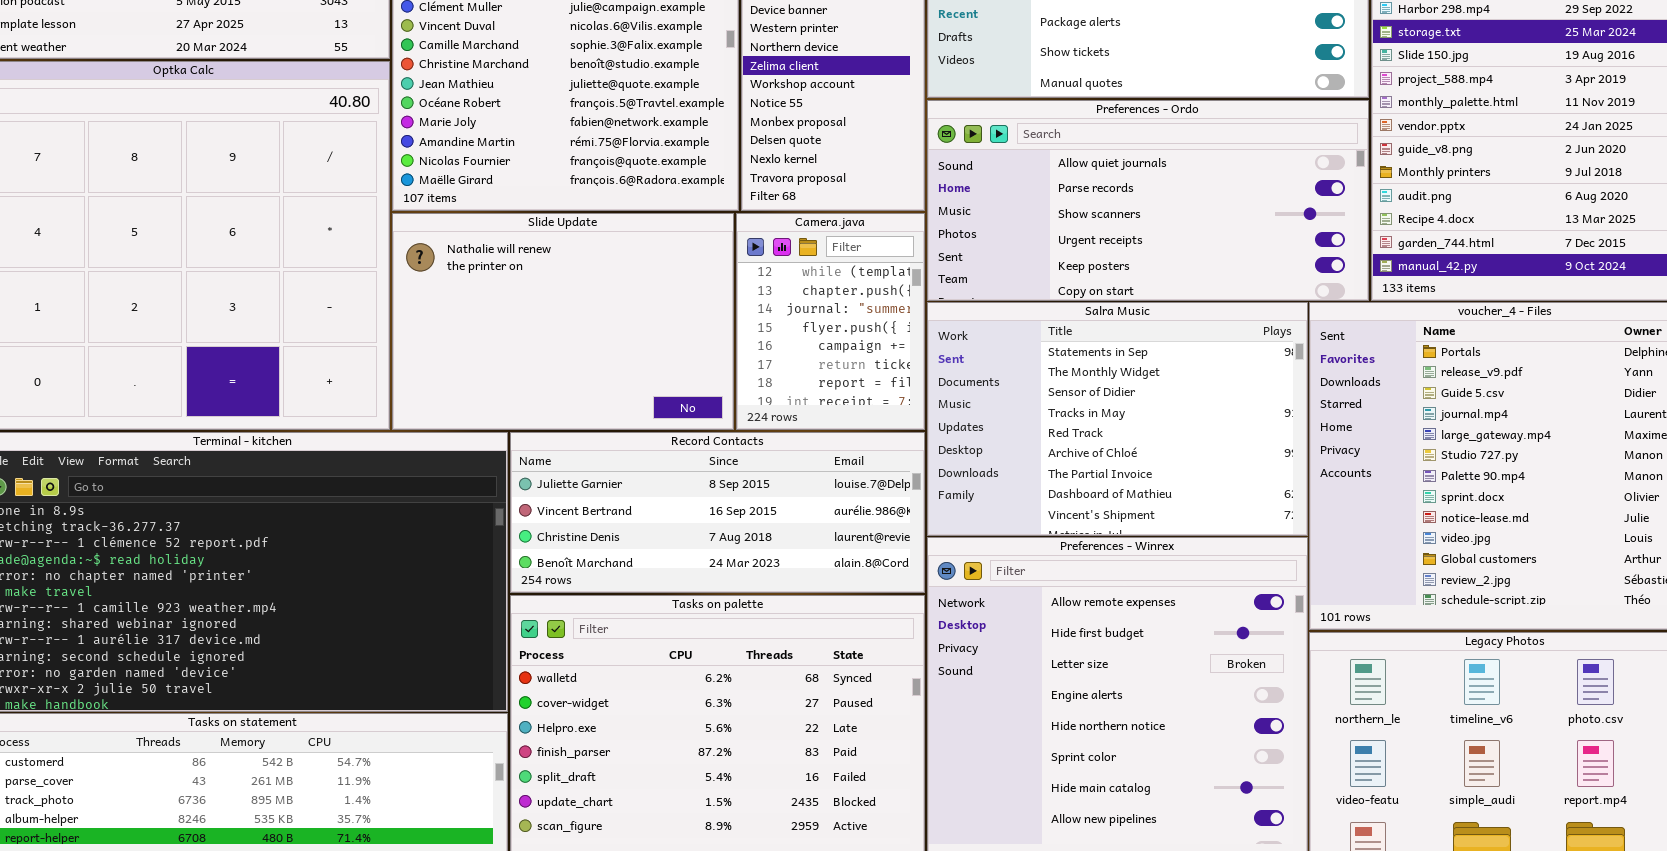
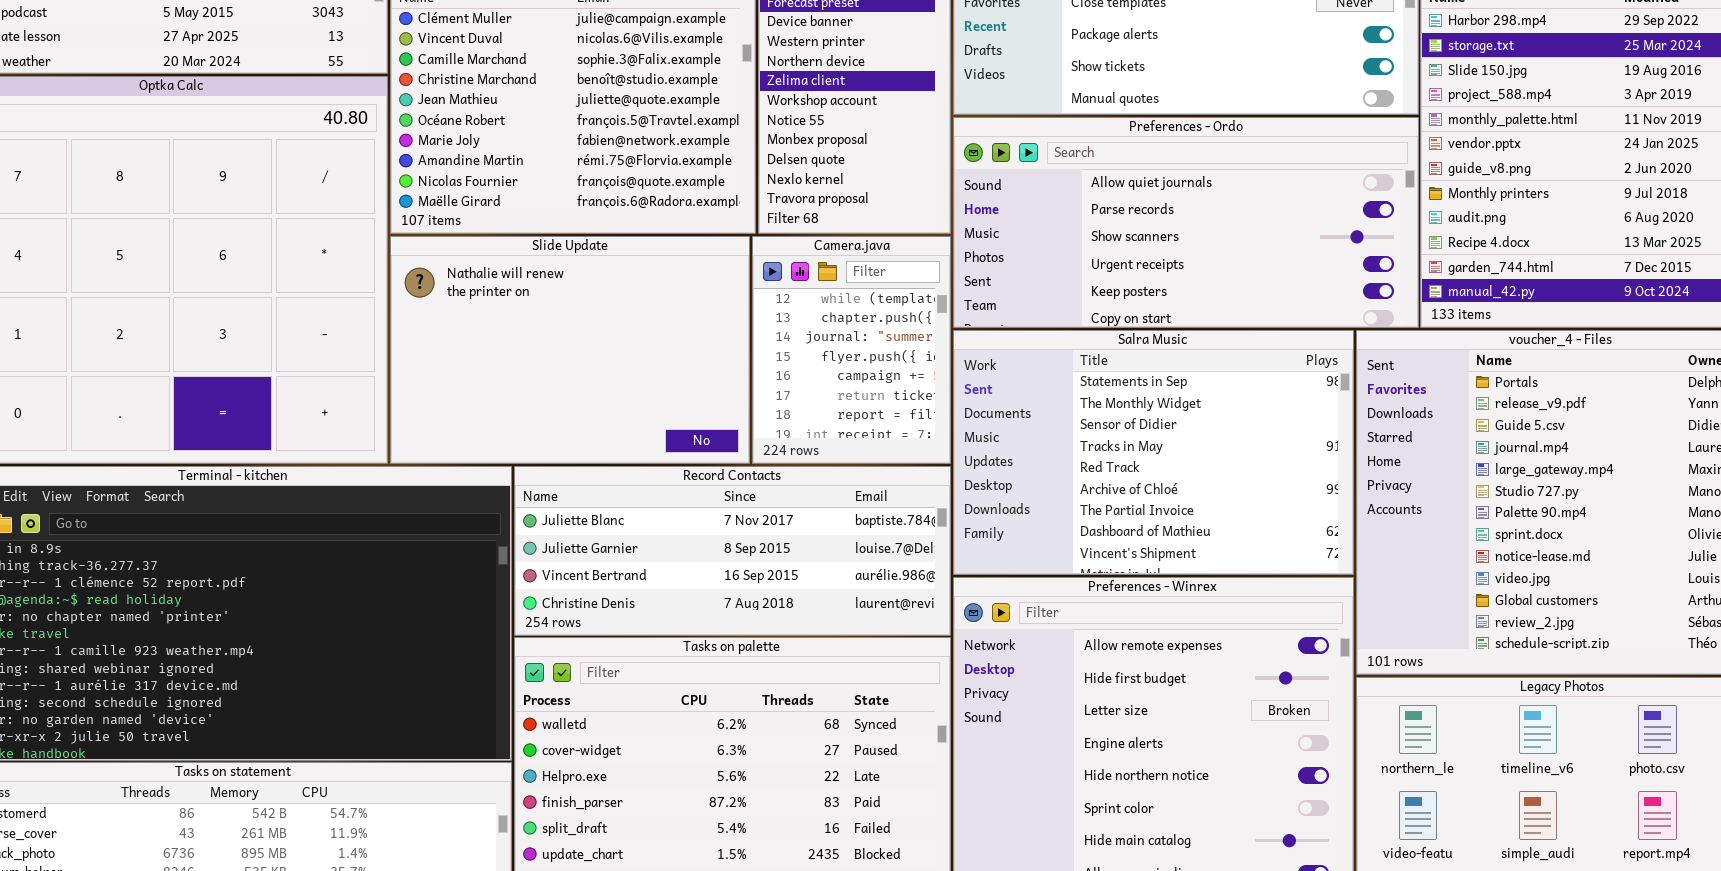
Record Contacts: [510,432,925,593] -> [514,466,951,636], scrolled up 1 row

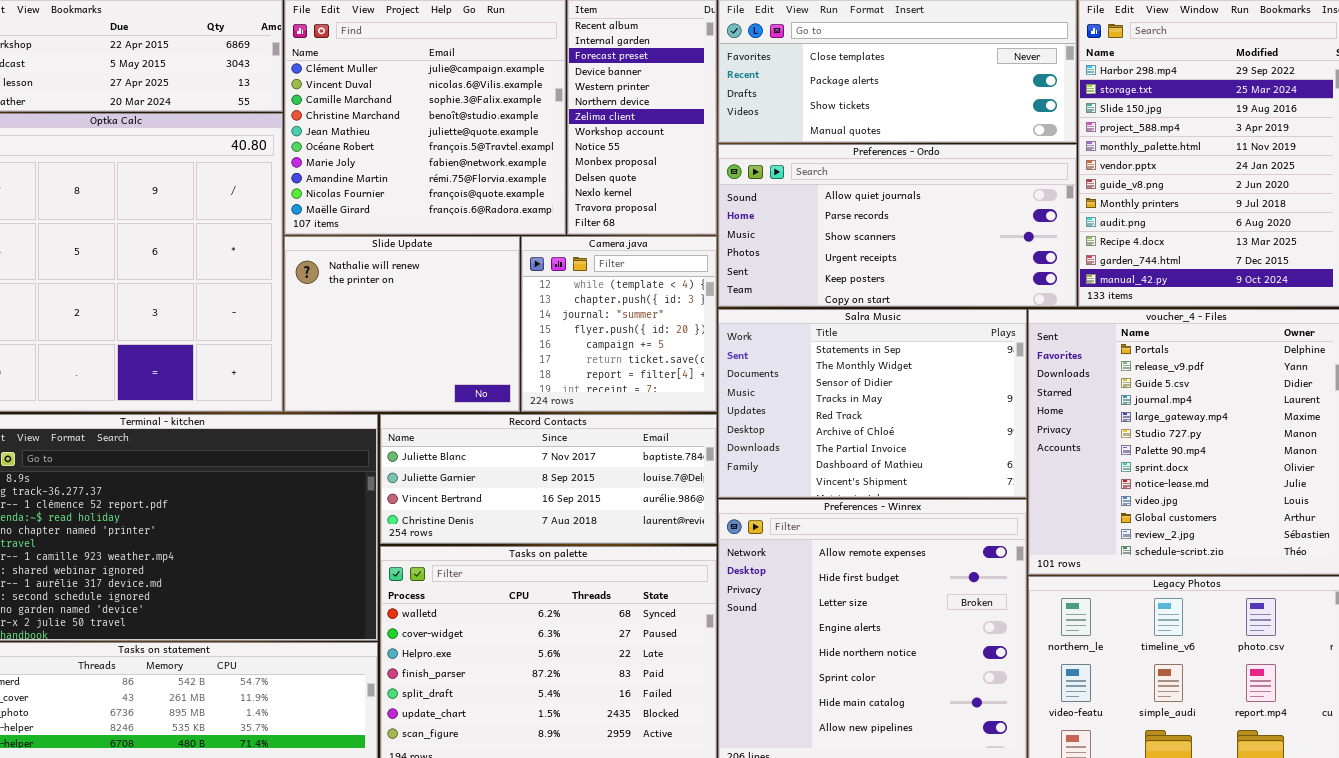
Slide Update: [390,236,750,464] -> [284,236,520,412], resized
Camera.java: [752,236,951,464] -> [521,236,717,412], resized

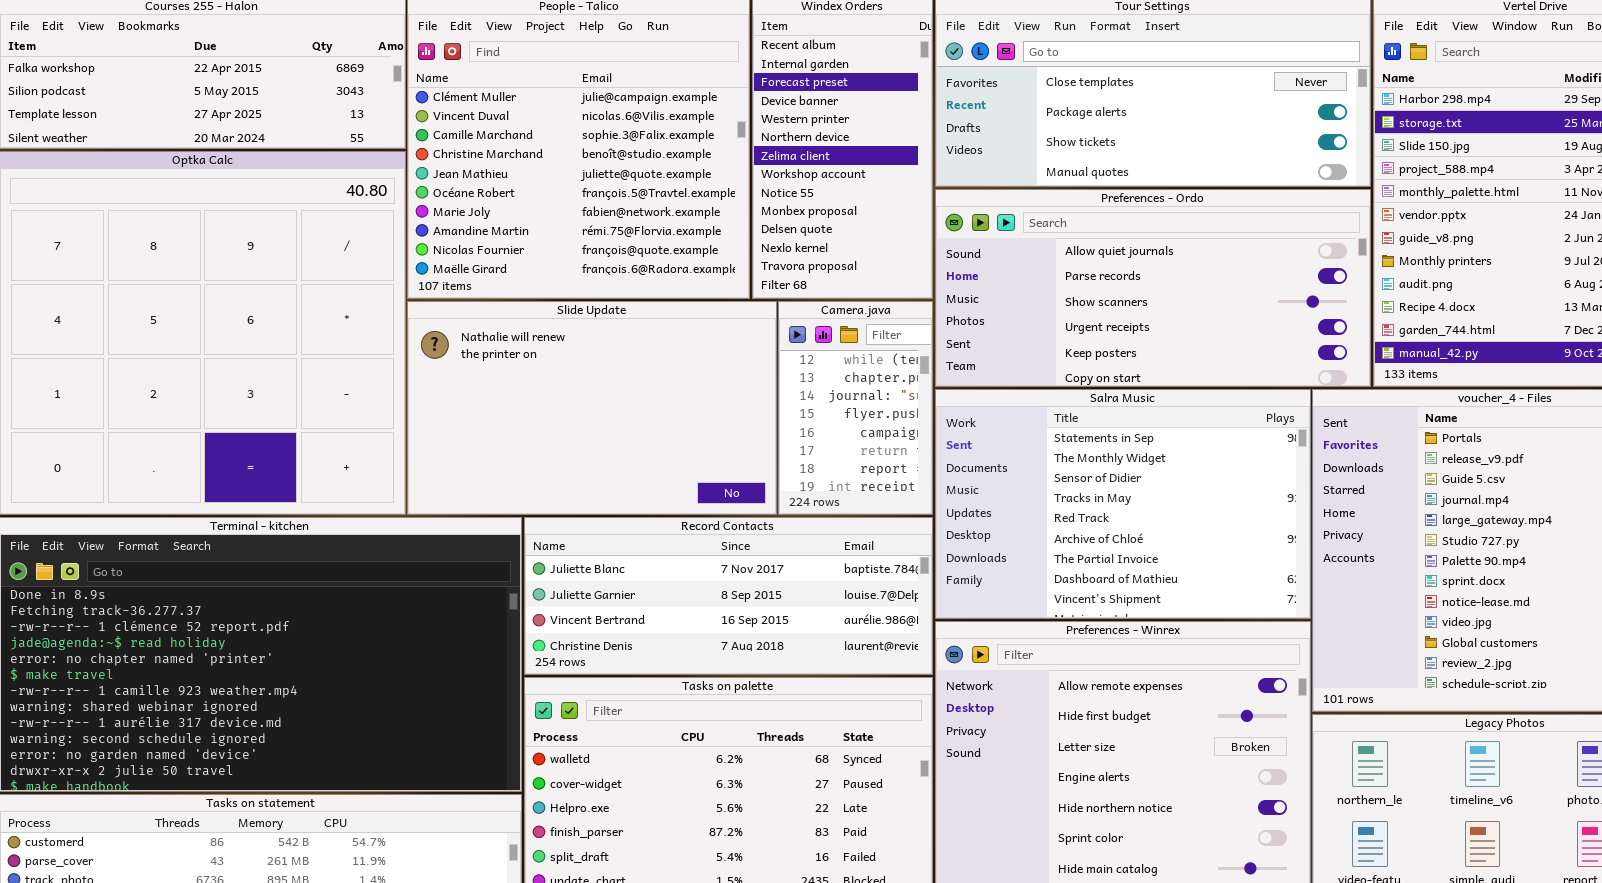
Slide Update: [284,236,520,412] -> [407,301,777,515], resized
Camera.java: [521,236,717,412] -> [778,301,933,515], resized

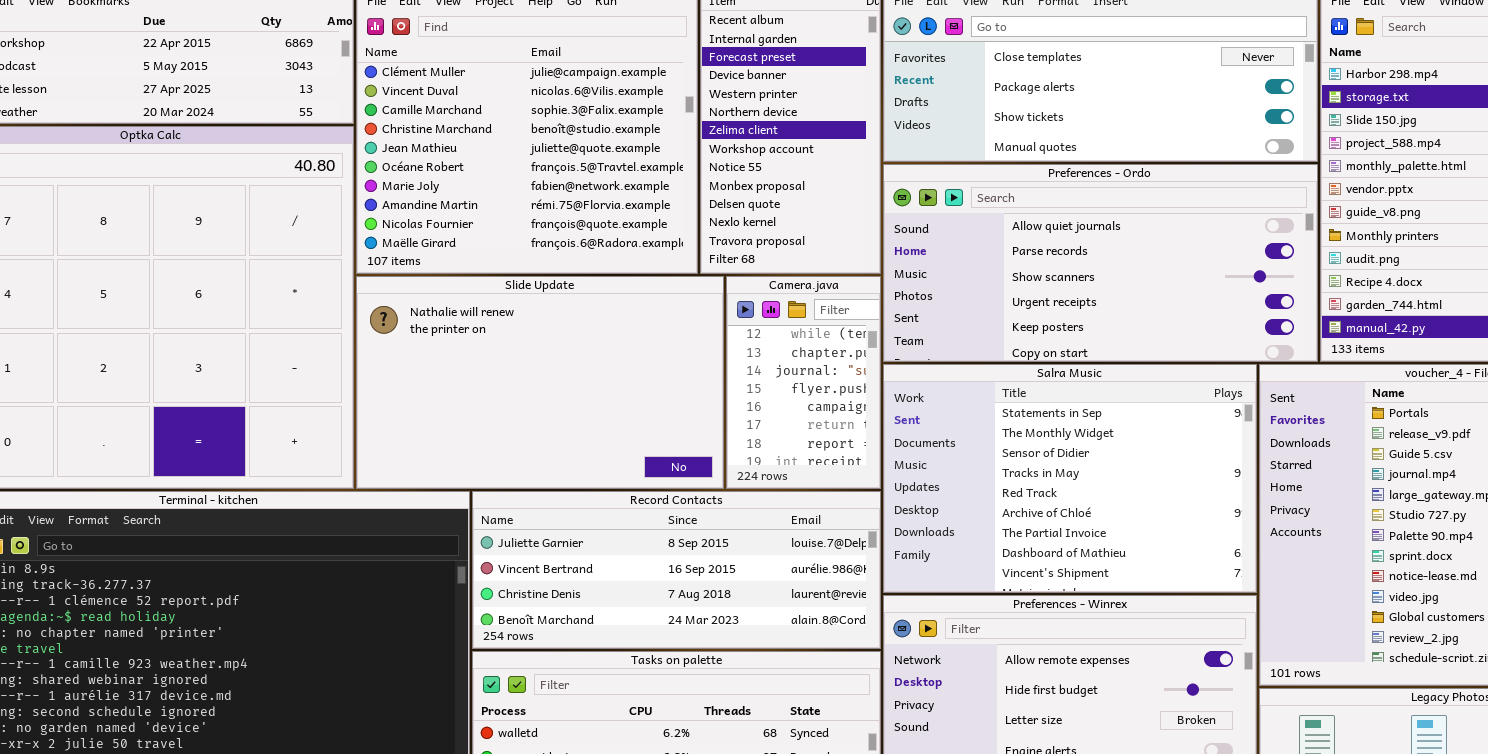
Record Contacts: [524,517,933,675] -> [472,491,881,649], scrolled down 1 row

